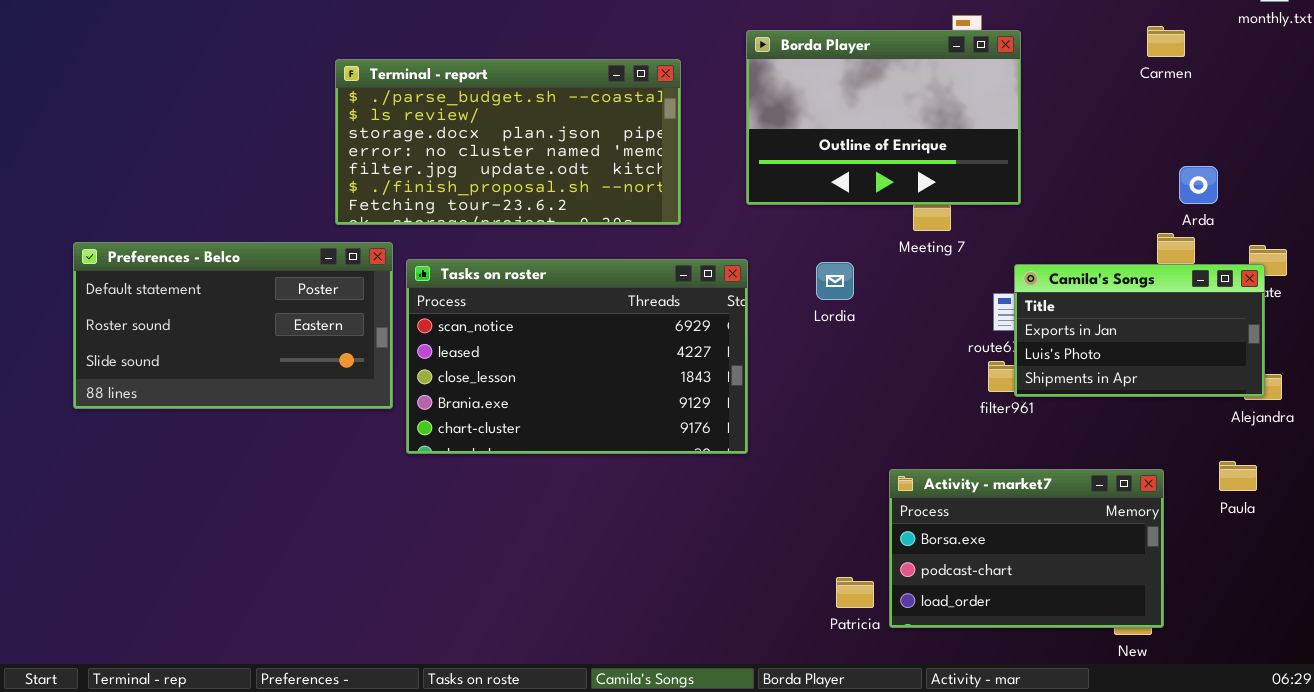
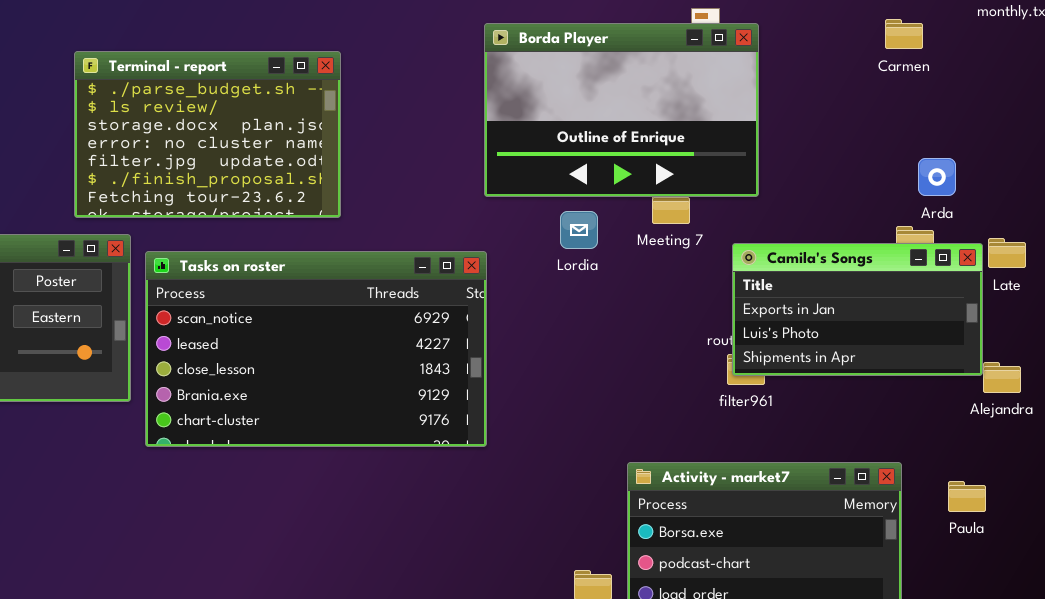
Terminal - report: [335,59,681,225] -> [74,51,341,218], resized
Lordia: [816,262,854,300] -> [560,211,598,249], moved
Camila's Songs: [1014,264,1265,397] -> [732,243,983,376], moved
Paula: [1219,461,1257,491] -> [948,481,986,512], moved

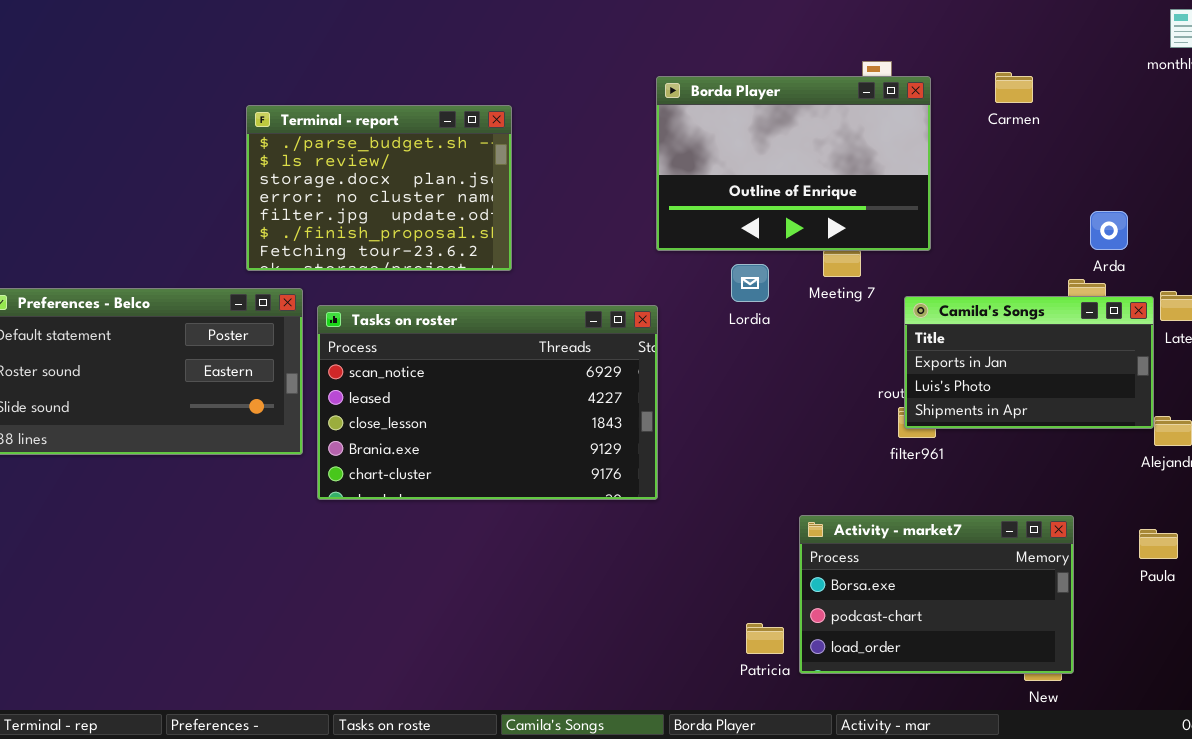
Carmen: [885,19,923,49] -> [995,72,1033,103], moved
Paula: [948,481,986,512] -> [1139,529,1178,559], moved

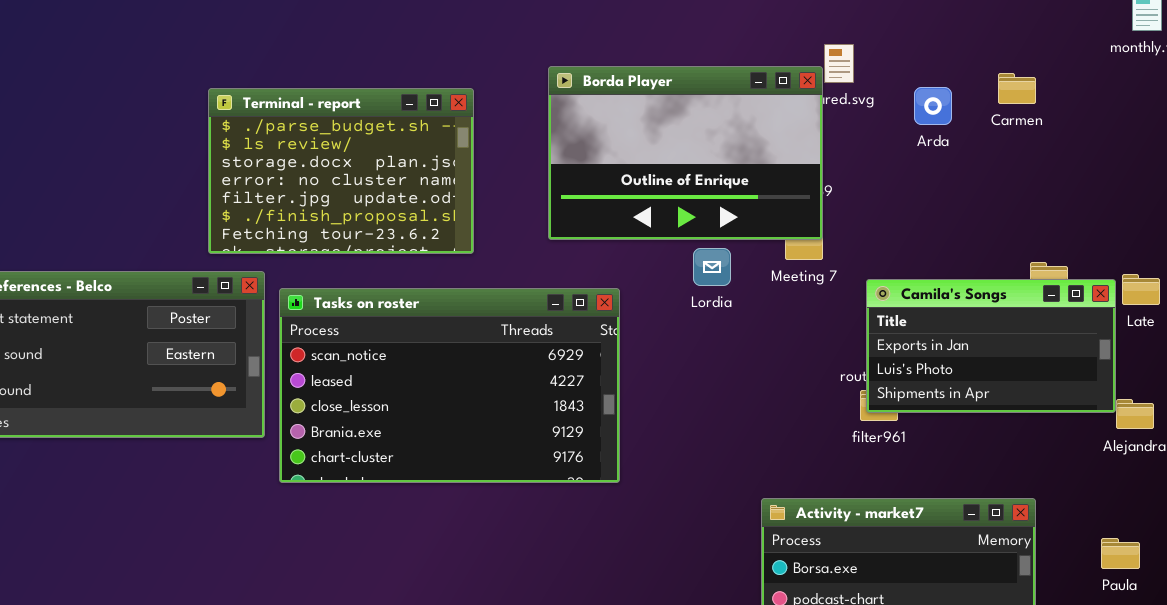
Carmen: [995,72,1033,103] -> [998,73,1036,104], moved
Borda Player: [656,76,931,251] -> [548,66,823,240], moved
Arda: [1090,211,1128,250] -> [914,87,952,125], moved
Paula: [1139,529,1178,559] -> [1101,538,1140,569], moved

